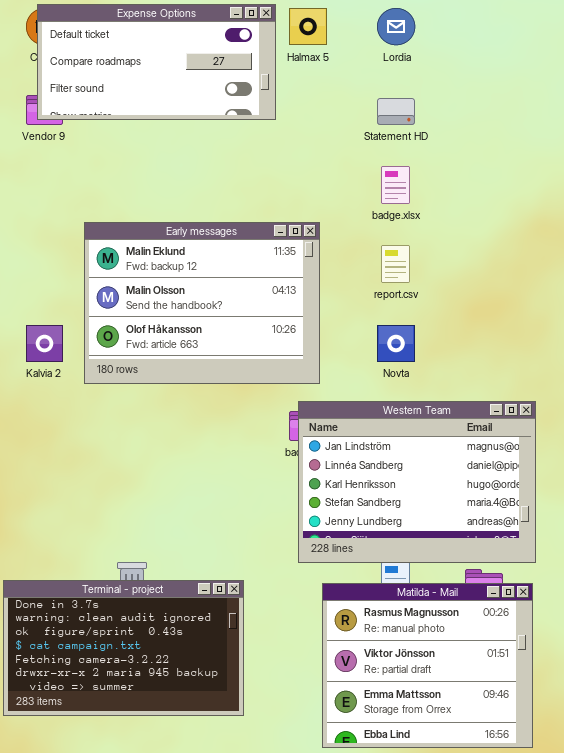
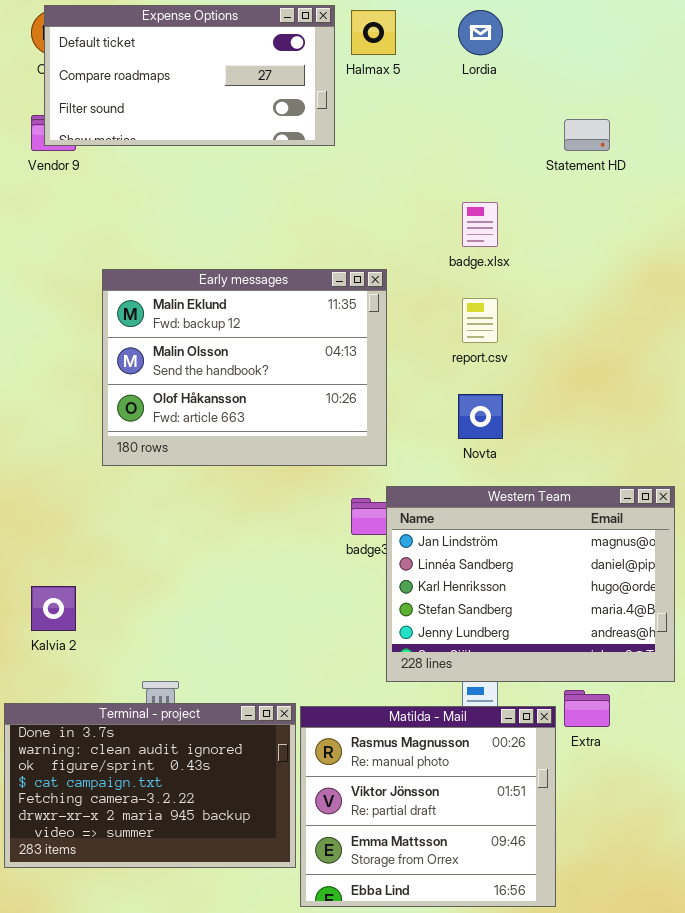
Statement HD: [377,98,415,125] -> [564,119,610,151], moved
Kalvia 2: [26,325,63,362] -> [31,586,76,631], moved
Western Team: [298,401,536,563] -> [386,486,675,682], moved
Matilda - Mail: [322,583,533,748] -> [300,706,556,907], moved

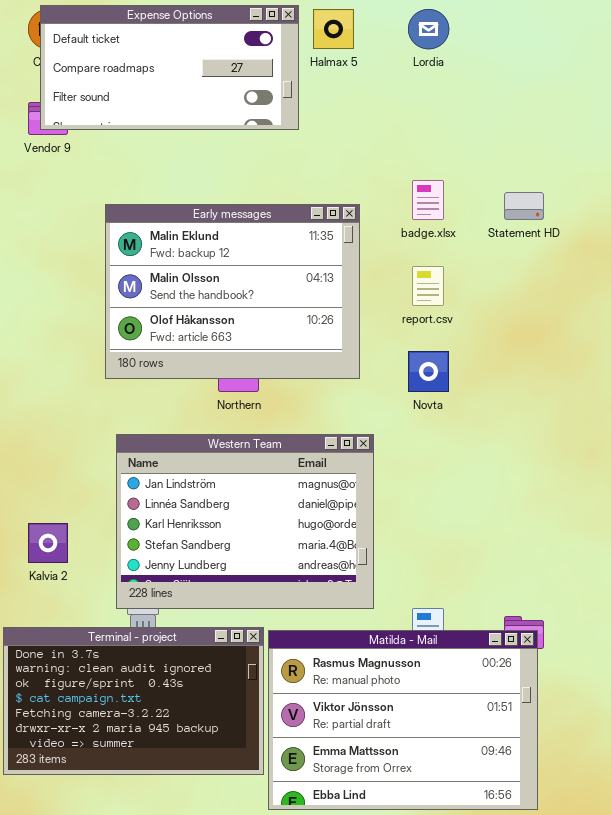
Statement HD: [564,119,610,151] -> [504,192,544,220], moved
Early messages: [102,269,387,466] -> [105,204,360,379], moved
Western Team: [386,486,675,682] -> [116,434,374,609], moved
Matilda - Mail: [300,706,556,907] -> [268,630,538,810], resized

